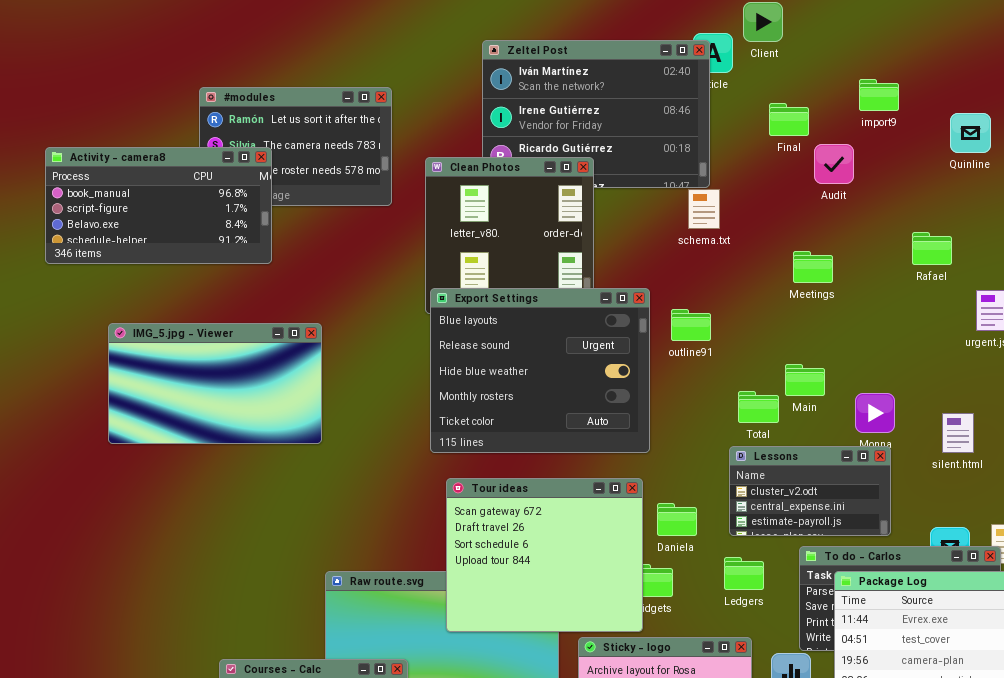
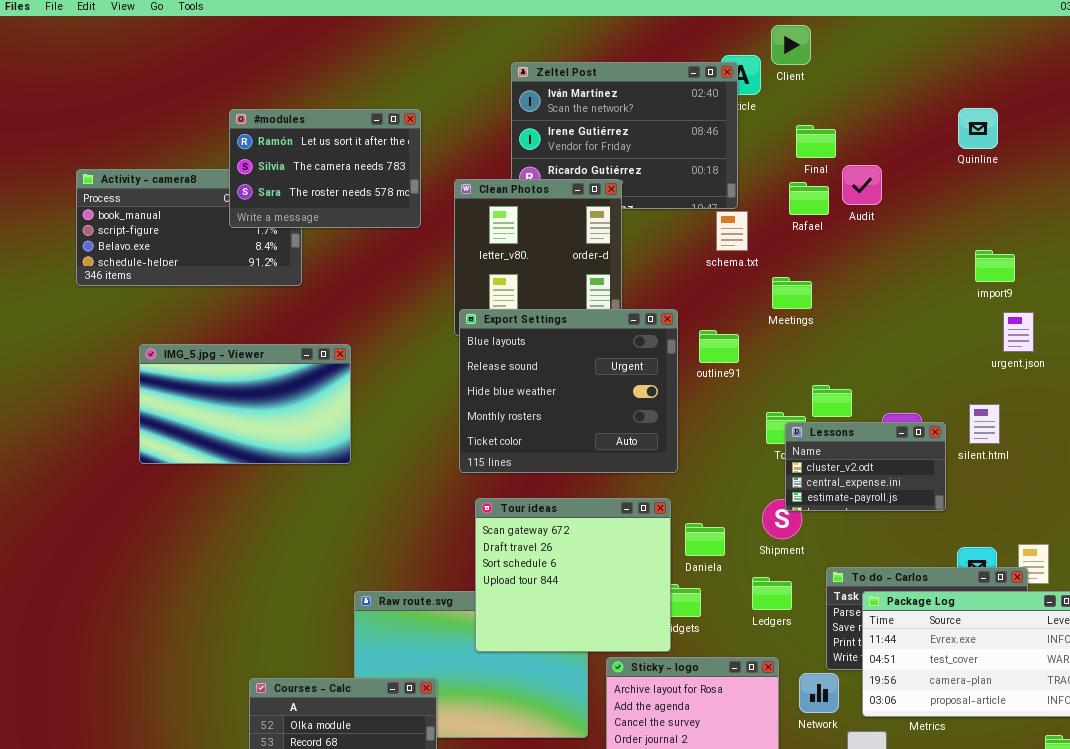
import9: [859,79,899,111] -> [975,250,1015,282], moved
#modules: [199,87,392,206] -> [229,109,421,228], raised
Quinline: [950,113,991,153] -> [958,108,998,149], moved
Rafael: [912,232,952,265] -> [789,182,829,215], moved
Meetings: [793,251,833,283] -> [772,277,812,309], moved
silent.html: [942,413,974,453] -> [969,404,1000,444], moved
Lessons: [729,446,891,536] -> [785,422,946,511], moved

